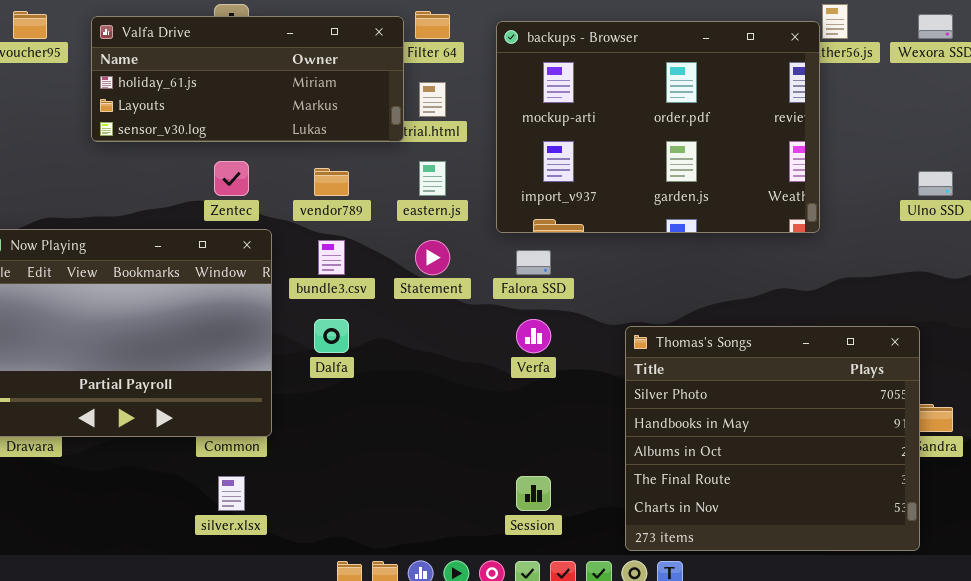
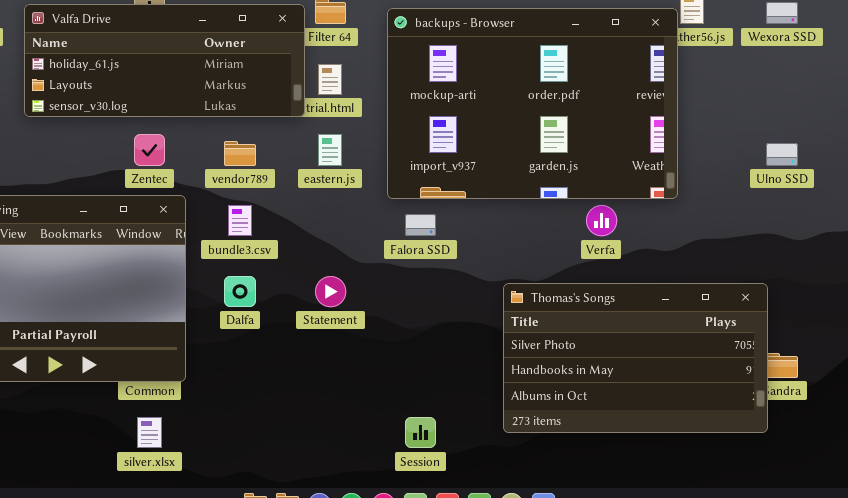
Statement: [415,240,450,275] -> [315,276,346,307], moved
Verfa: [516,319,551,353] -> [586,205,617,236], moved
Thomas's Songs: [625,326,920,551] -> [503,283,768,433], resized

